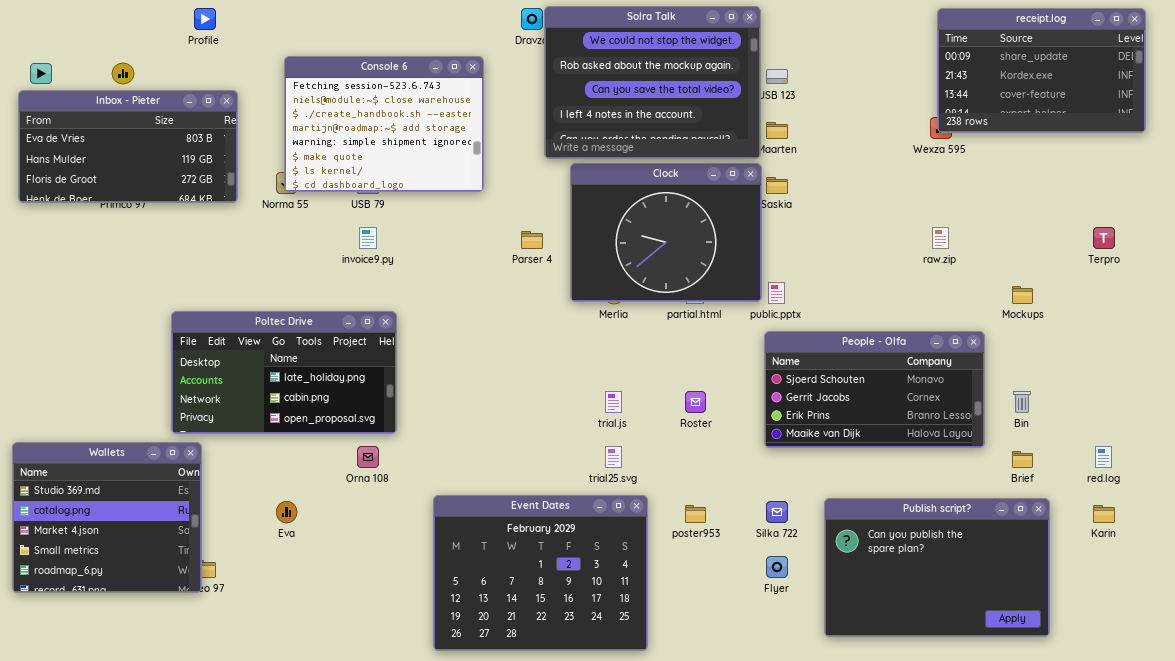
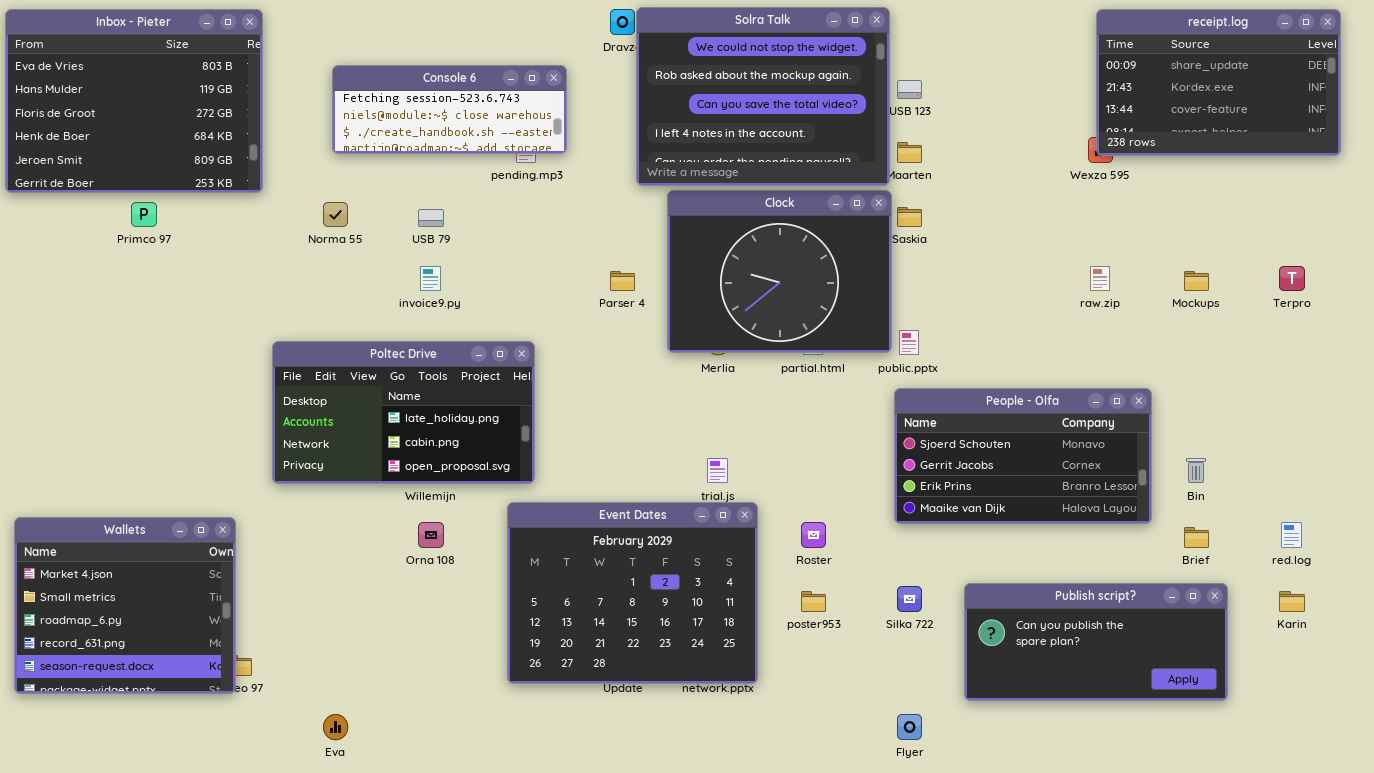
Console 6: [284,56,484,192] -> [332,65,567,154], resized
Inbox - Pieter: [18,90,238,203] -> [5,9,263,193], moved, resized
Mockups: [1012,286,1033,304] -> [1184,271,1209,291], moved
Poltec Drive: [171,311,397,434] -> [272,341,535,484], moved
Roster: [685,391,706,413] -> [801,522,826,548], moved
Wallets: [12,442,202,593] -> [14,517,236,694], scrolled down 2 rows
Event Dates: [433,495,648,651] -> [507,502,758,684], moved
Publish script?: [824,498,1050,637] -> [964,583,1228,701], resized
Eva: [276,501,297,523] -> [323,714,348,740], moved
Flyer: [766,556,788,578] -> [897,714,922,740], moved

